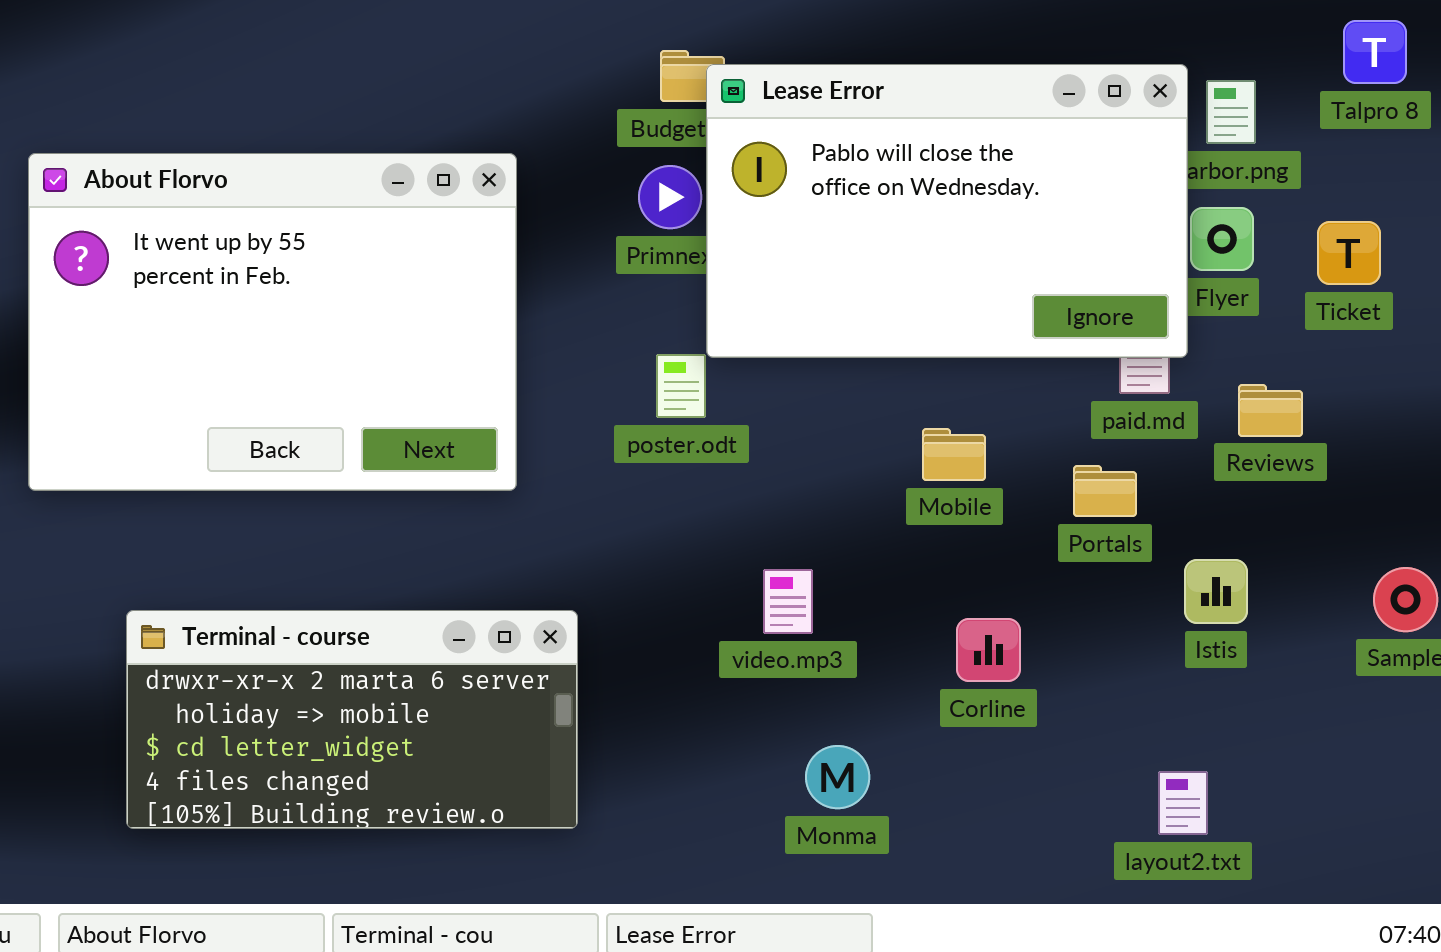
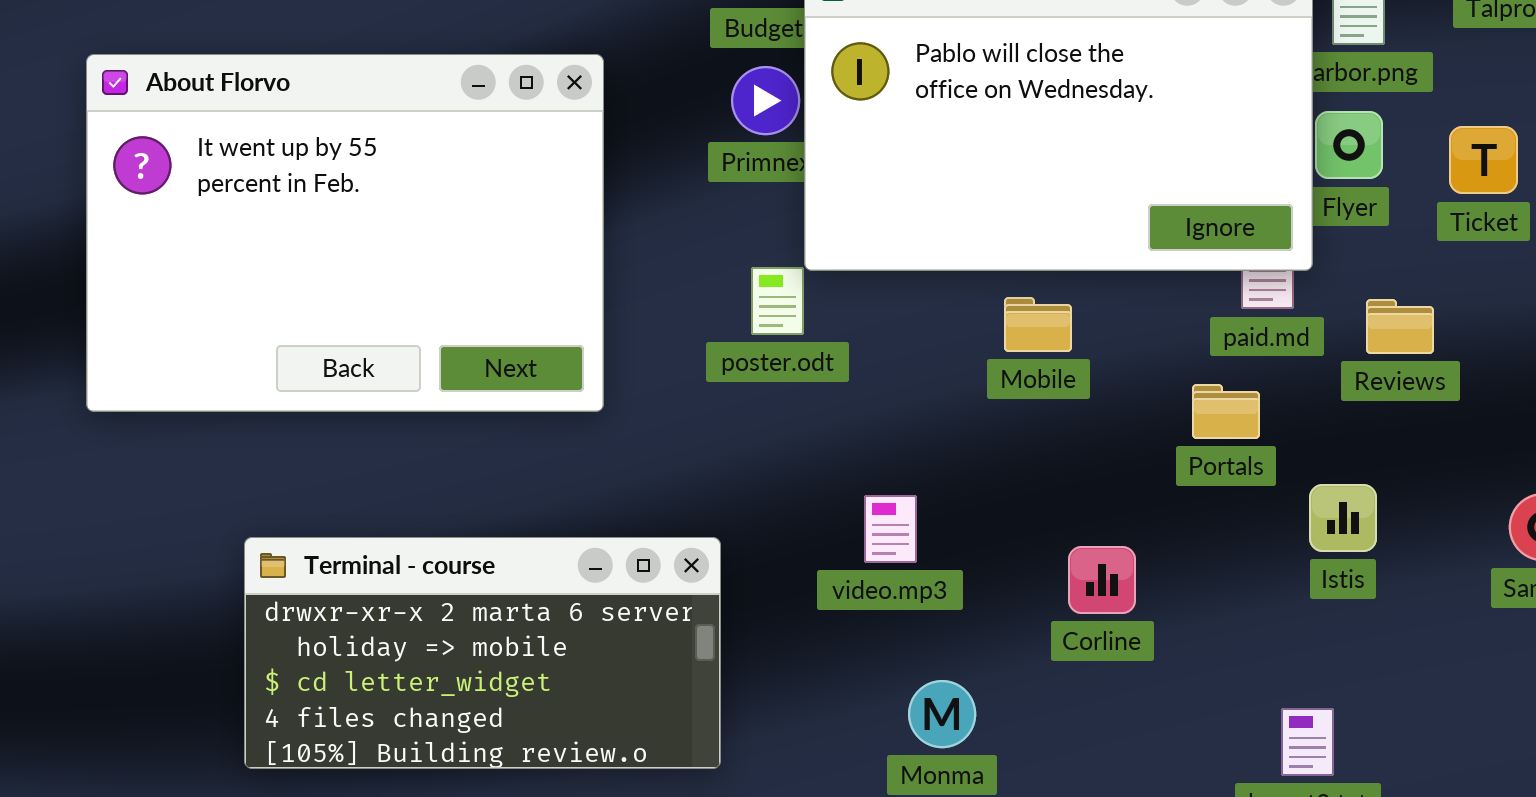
Mobile: [922,428,986,481] -> [1004,297,1072,352], moved
Terminal - course: [126,610,578,829] -> [244,537,721,769], moved

